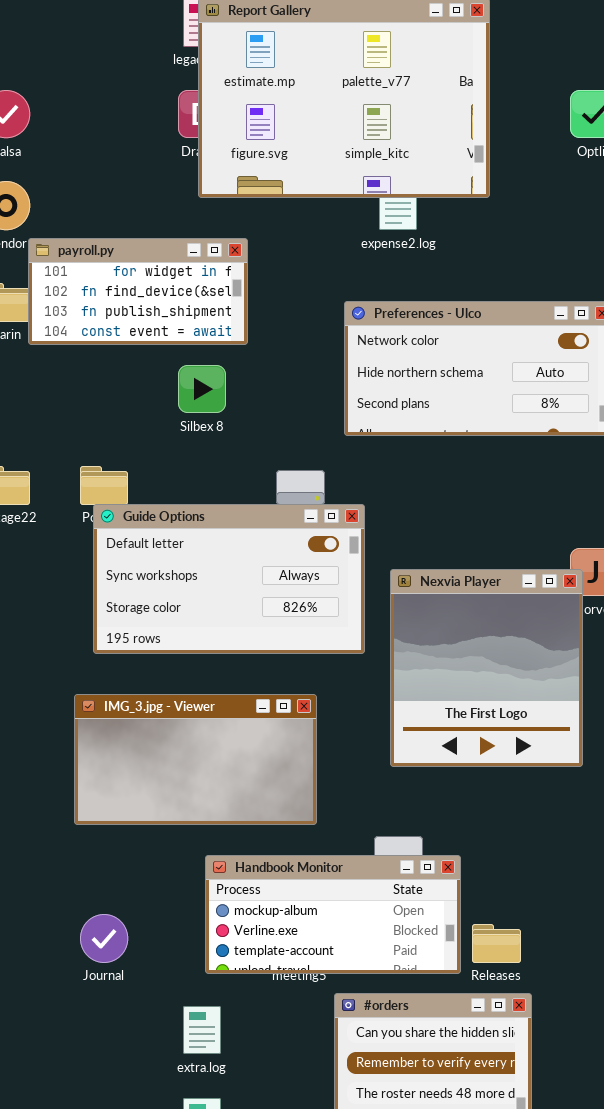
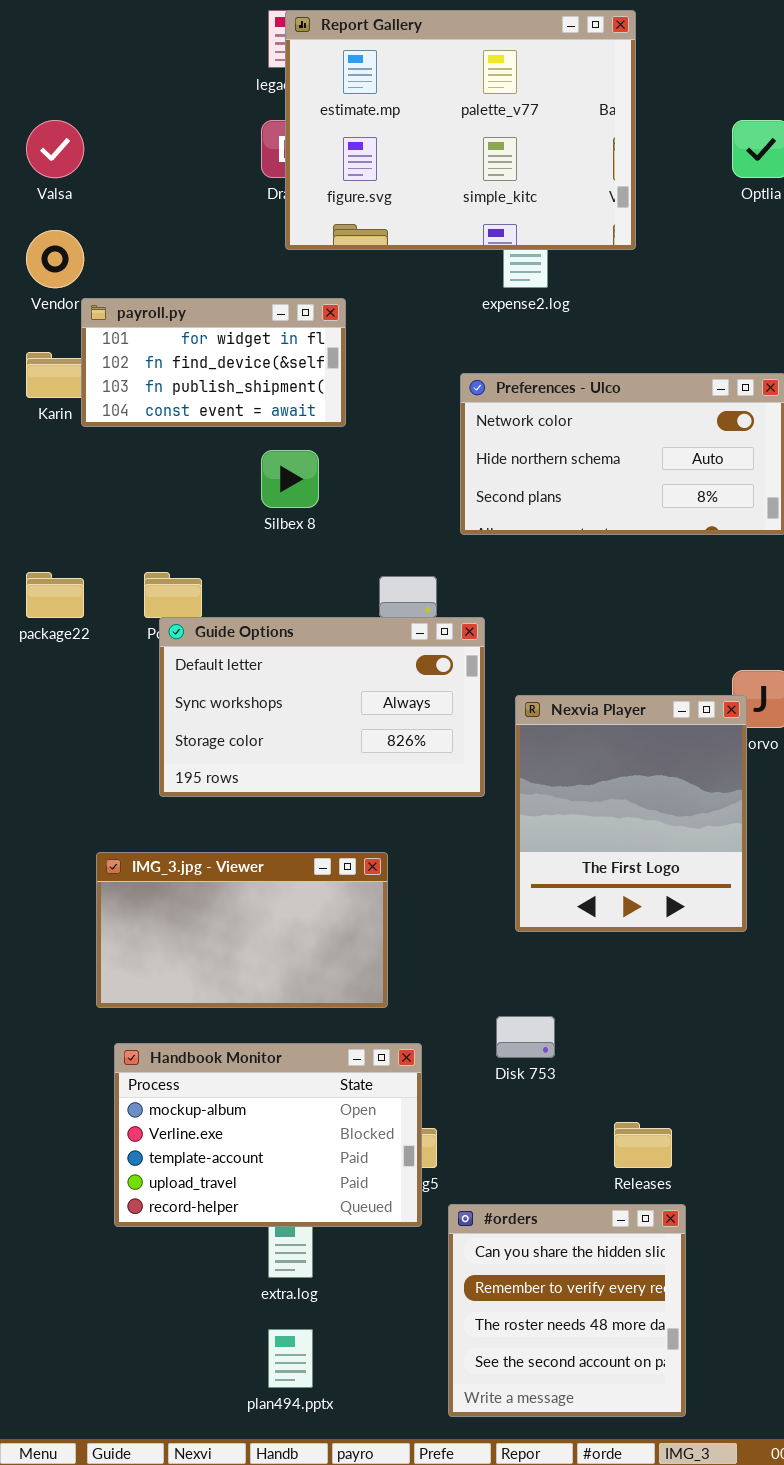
IMG_3.jpg - Viewer: [74,694,317,825] -> [96,852,388,1008], moved
Handbook Monitor: [205,855,461,974] -> [114,1043,422,1227], moved, resized

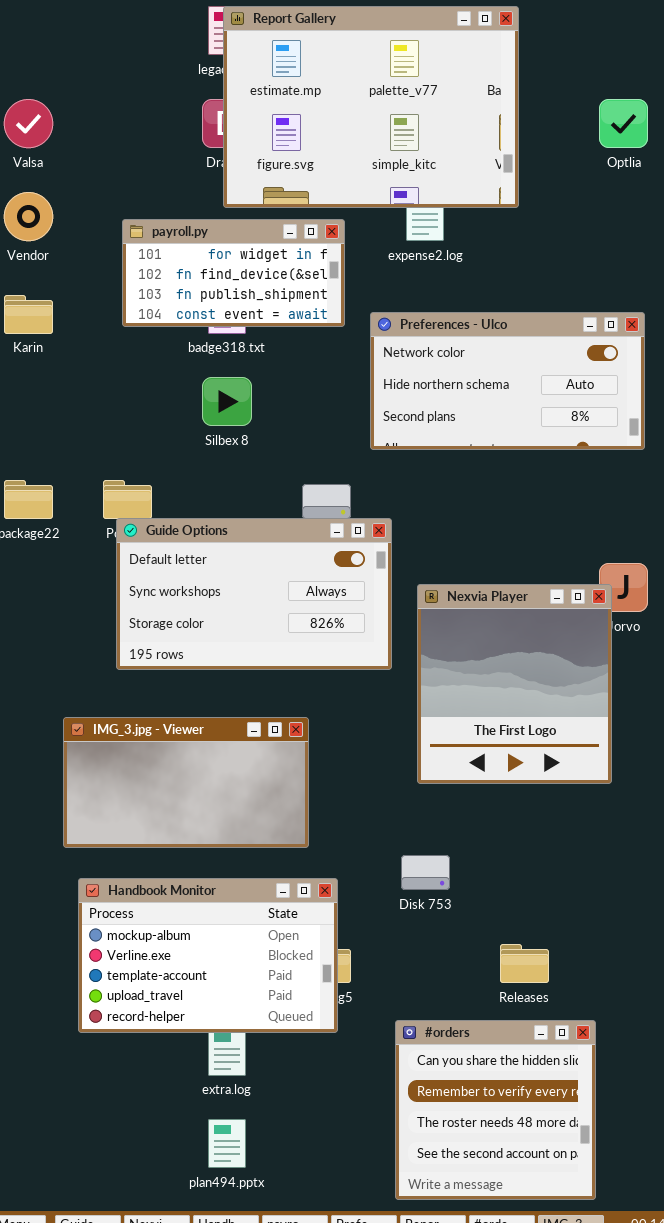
payroll.py: [81,298,346,427] -> [122,219,345,327], moved
#orders: [448,1204,686,1417] -> [395,1020,596,1200], moved

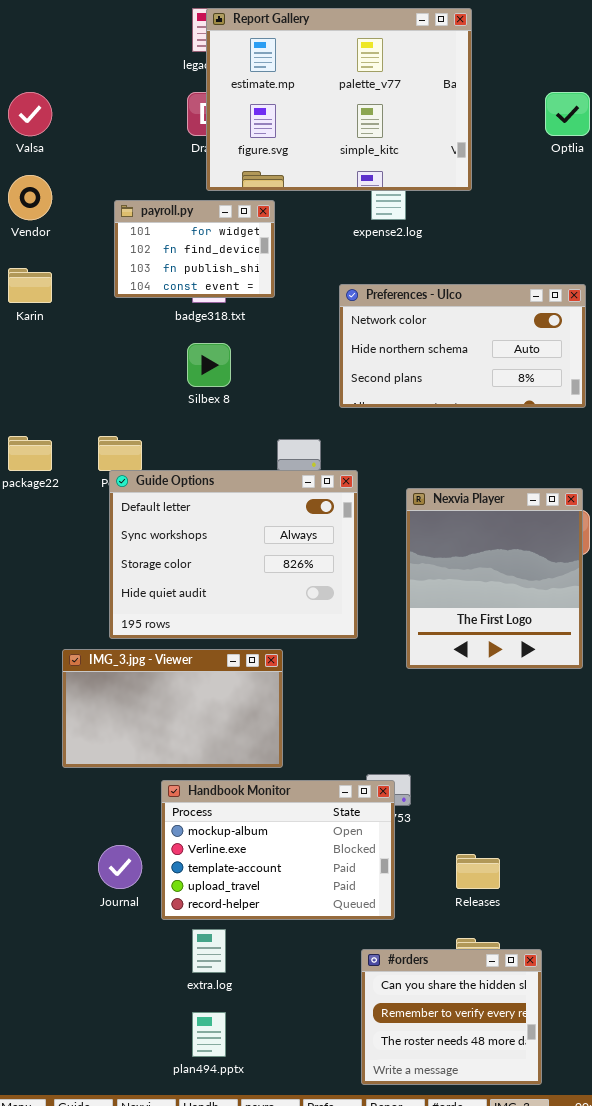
payroll.py: [122,219,345,327] -> [114,200,275,298], resized
Guide Options: [116,518,392,670] -> [109,470,358,639], resized
Nexvia Player: [417,584,612,784] -> [406,488,583,669], moved
Handbook Monitor: [78,878,338,1033] -> [161,780,395,920], moved
#orders: [395,1020,596,1200] -> [361,949,542,1085], resized

